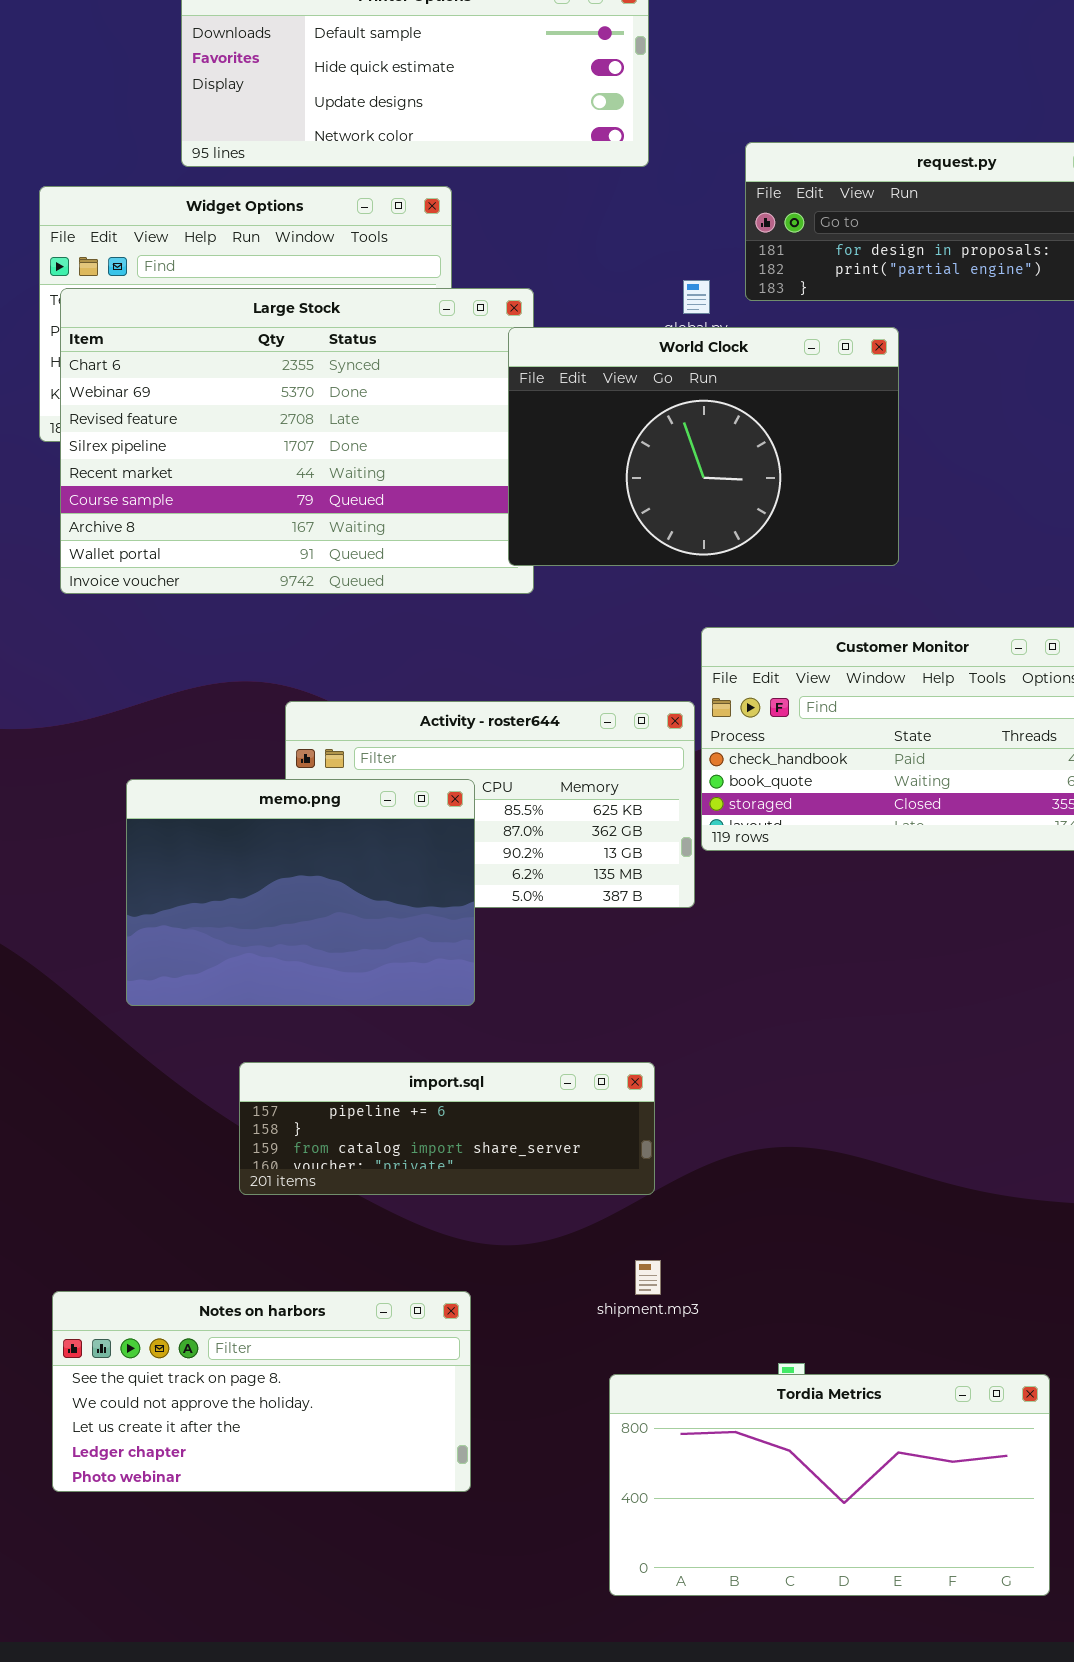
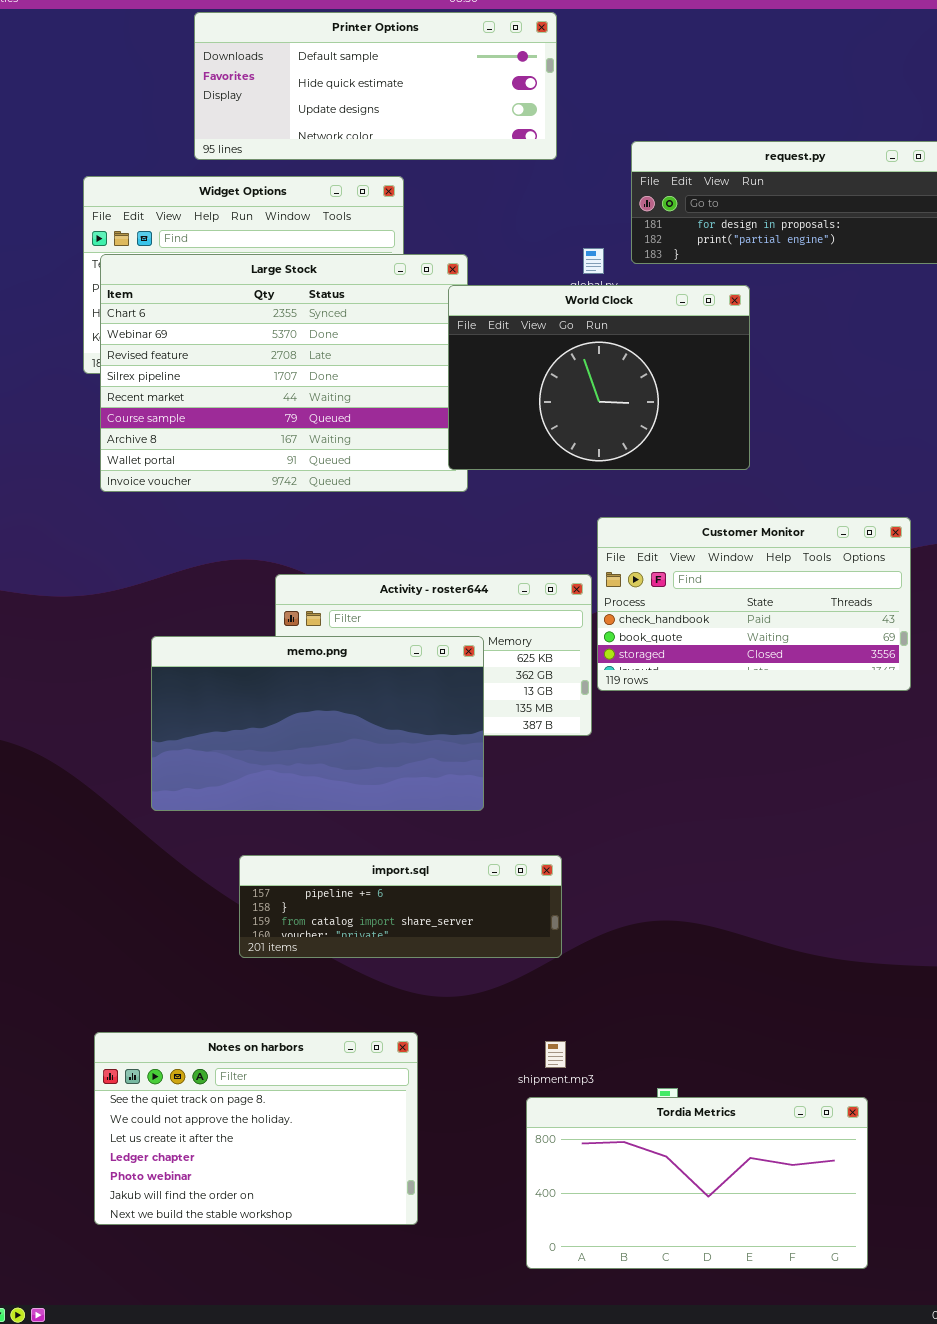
memo.png: [126,779,475,1006] -> [151,636,484,811], resized
shipment.mp3: [635,1260,661,1295] -> [545,1041,566,1068], moved
Notes on harbors: [52,1291,471,1492] -> [94,1032,418,1225], resized

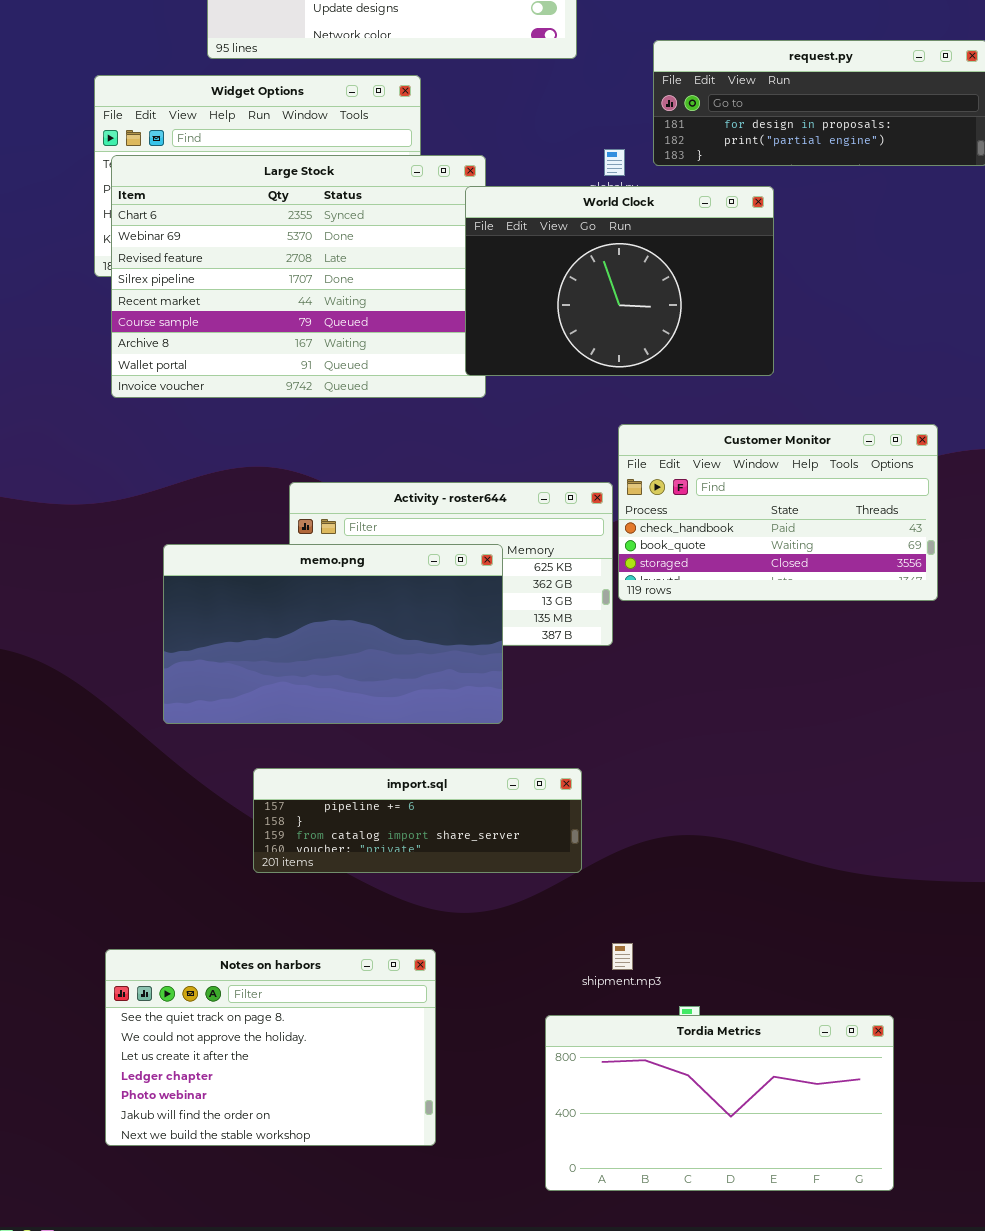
shipment.mp3: [545,1041,566,1068] -> [612,943,633,970], moved

